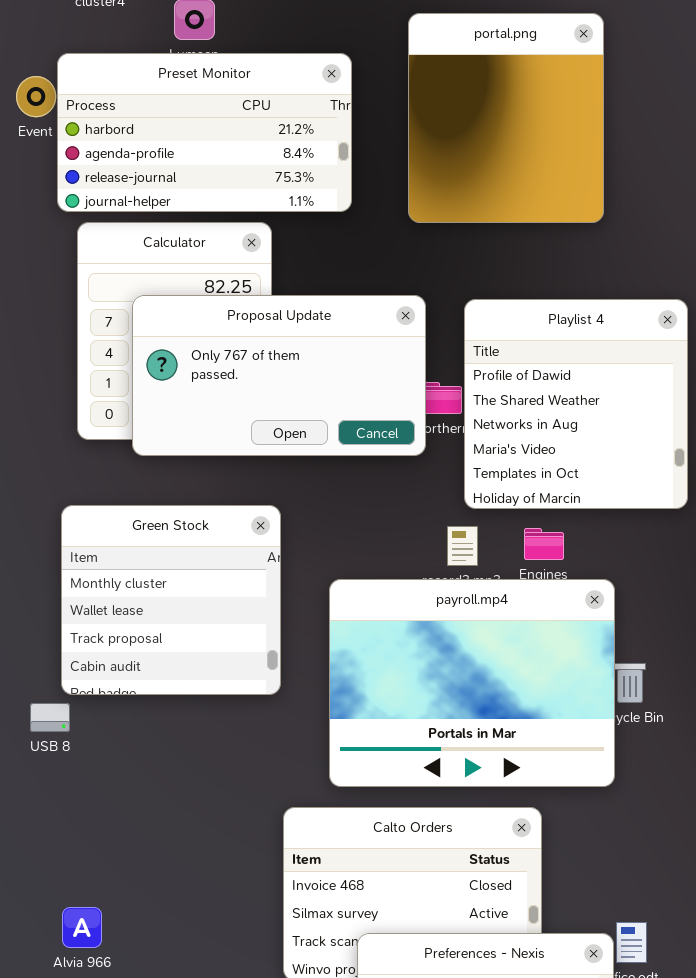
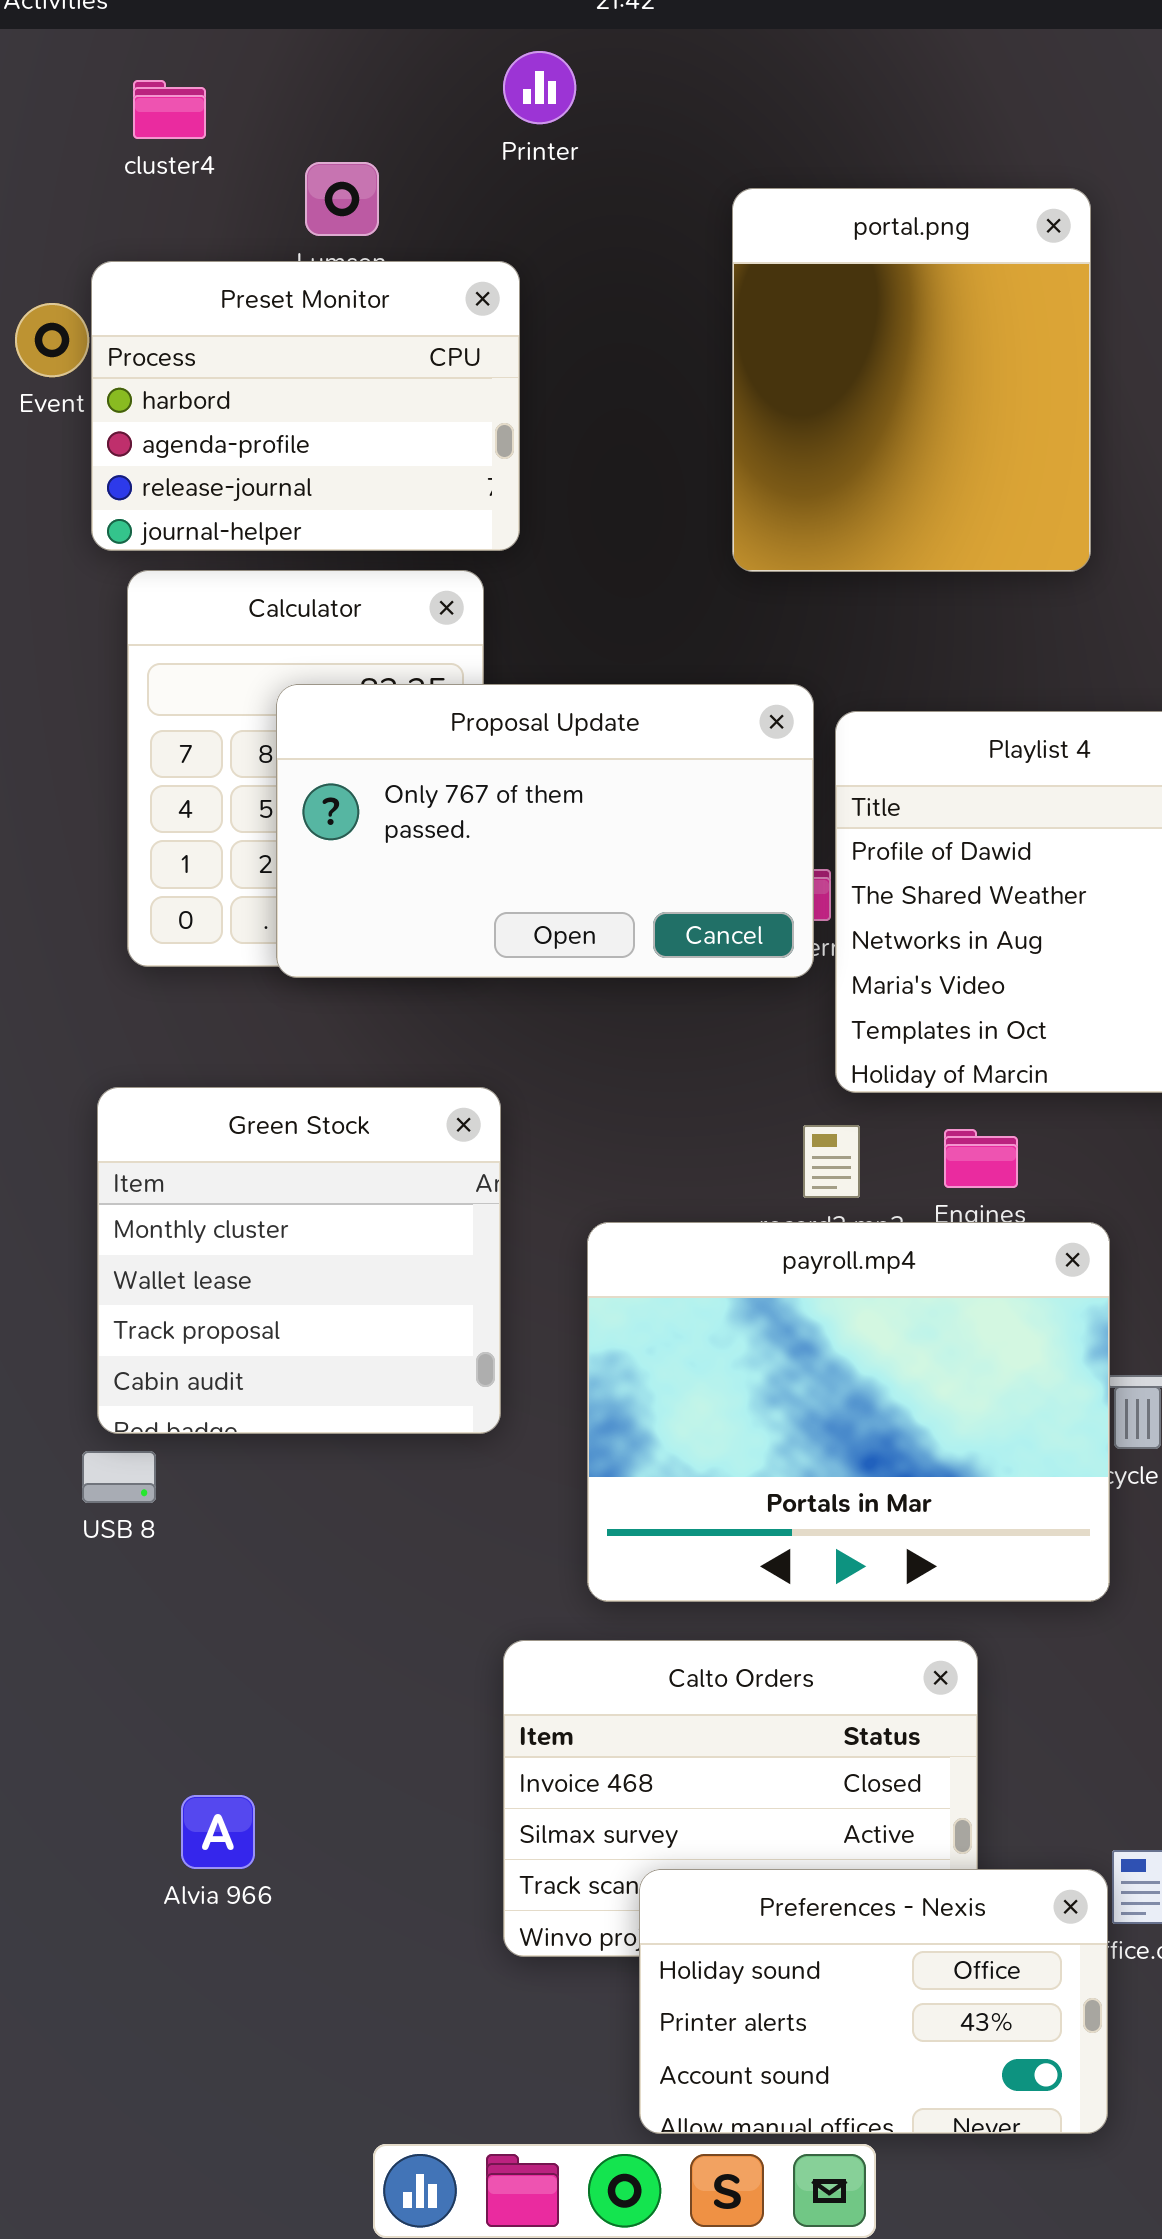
Preset Monitor: [57,53,352,212] -> [91,261,520,551], resized
Proposal Update: [132,295,426,456] -> [276,684,814,978], moved
USB 8: [30,703,70,732] -> [82,1451,156,1503], moved
Alvia 966: [62,907,102,948] -> [181,1795,255,1869], moved

